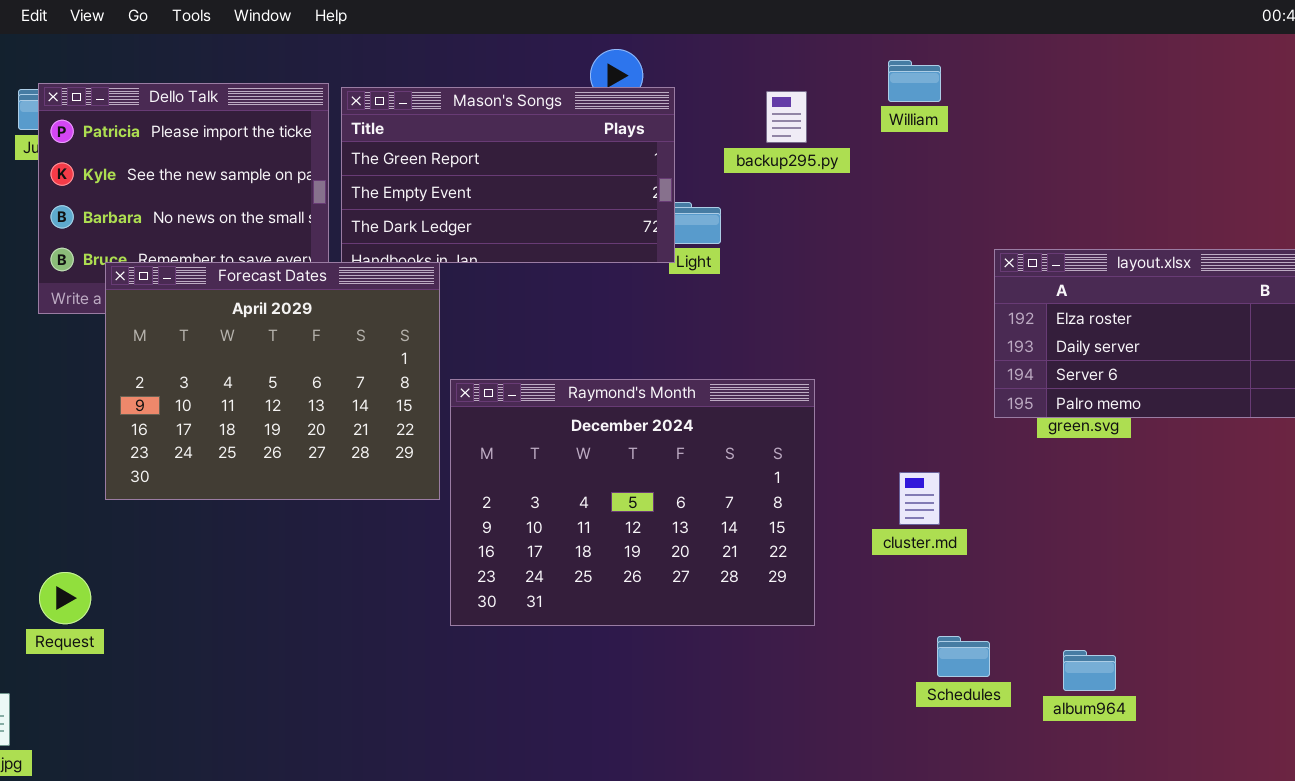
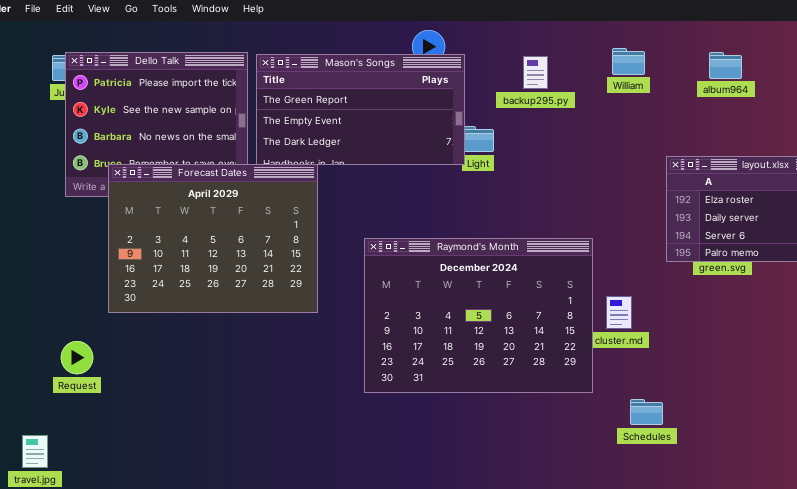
William: [888,60,941,102] -> [612,48,645,75], moved
Raymond's Month: [450,379,815,626] -> [364,238,593,393], moved
Request: [39,572,91,624] -> [61,341,93,374], moved
album964: [1063,650,1116,691] -> [709,52,742,79], moved

